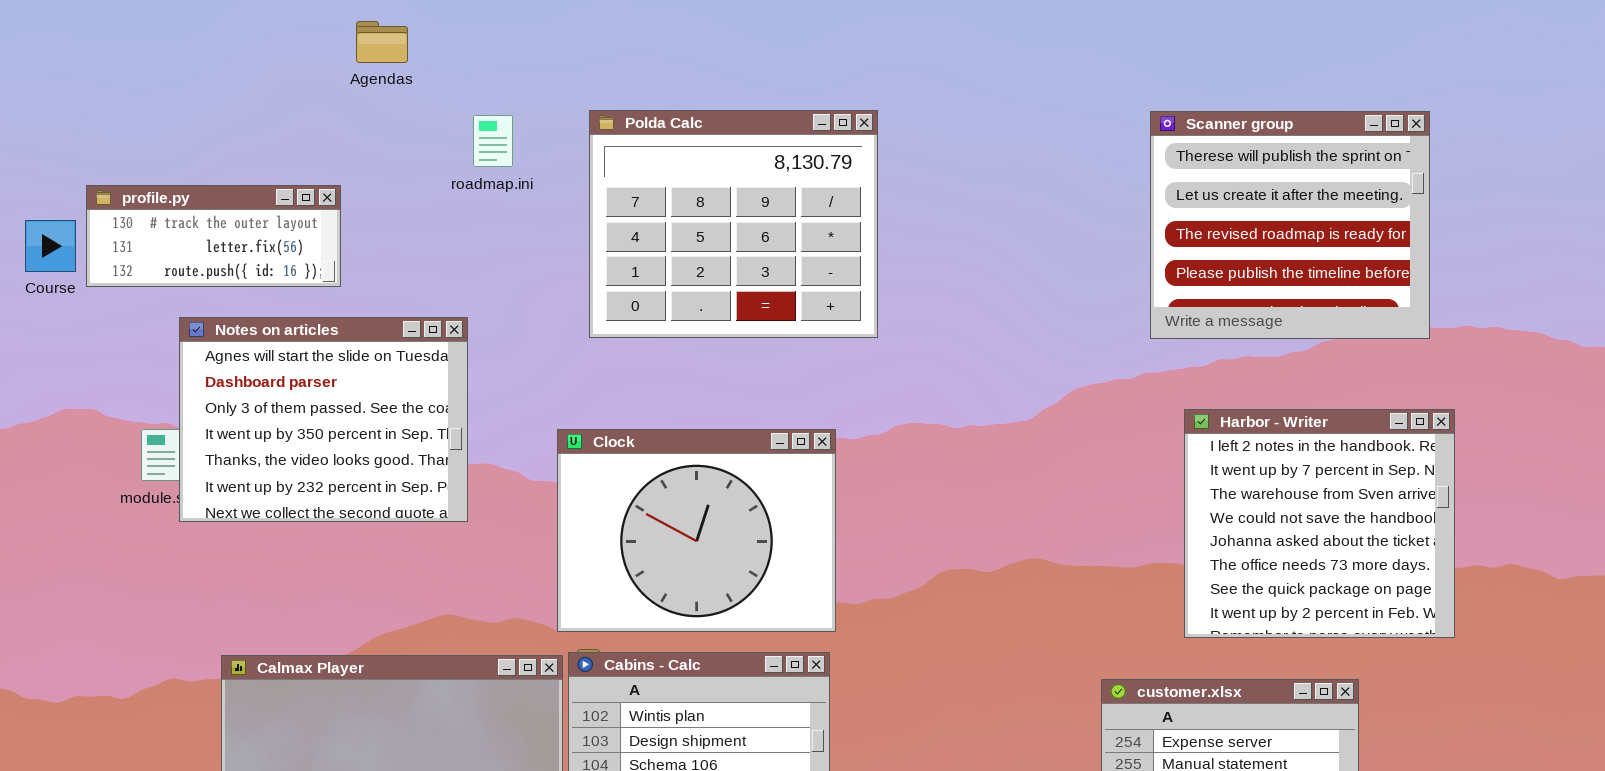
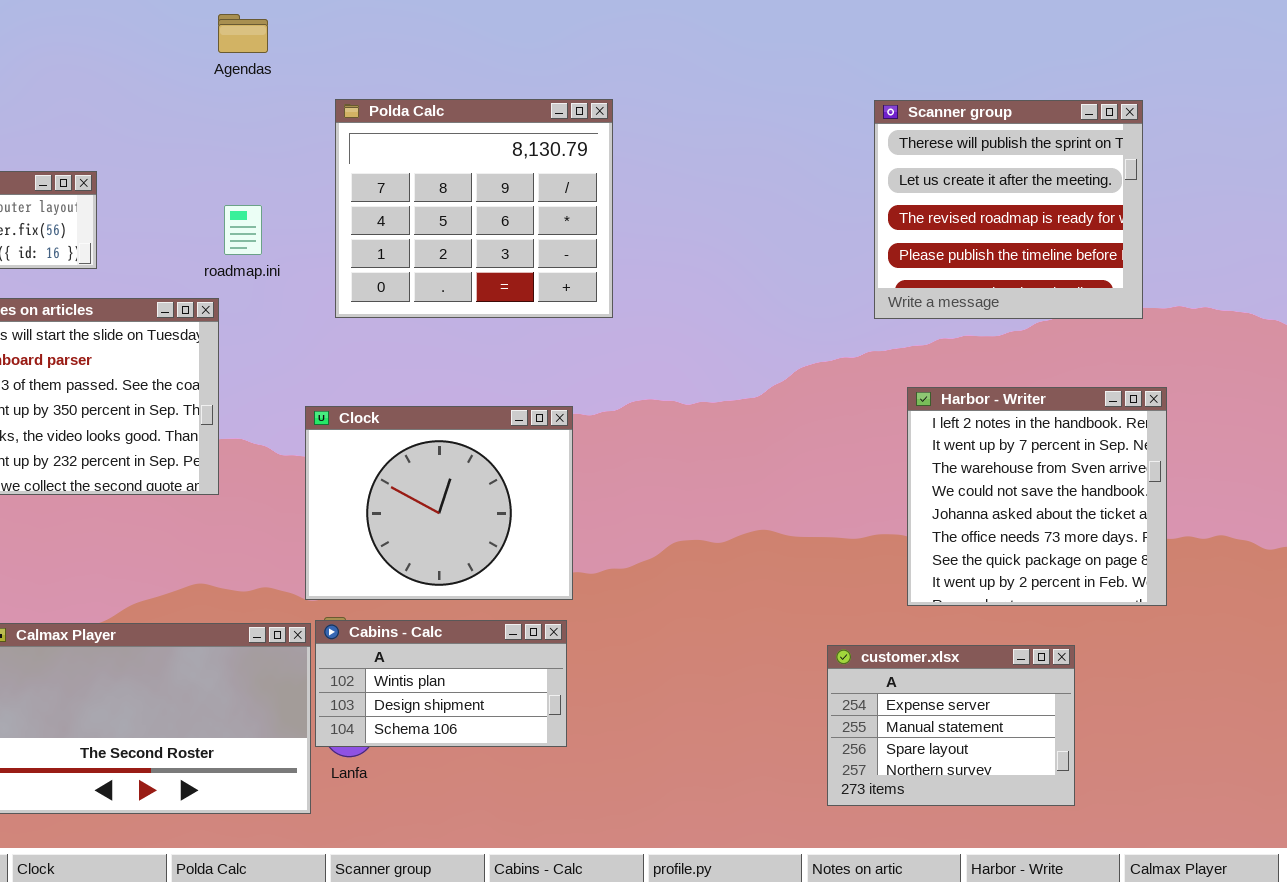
Agendas: [356,21,408,63] -> [218,14,268,53], moved
roadmap.ini: [473,115,513,167] -> [224,205,262,255], moved

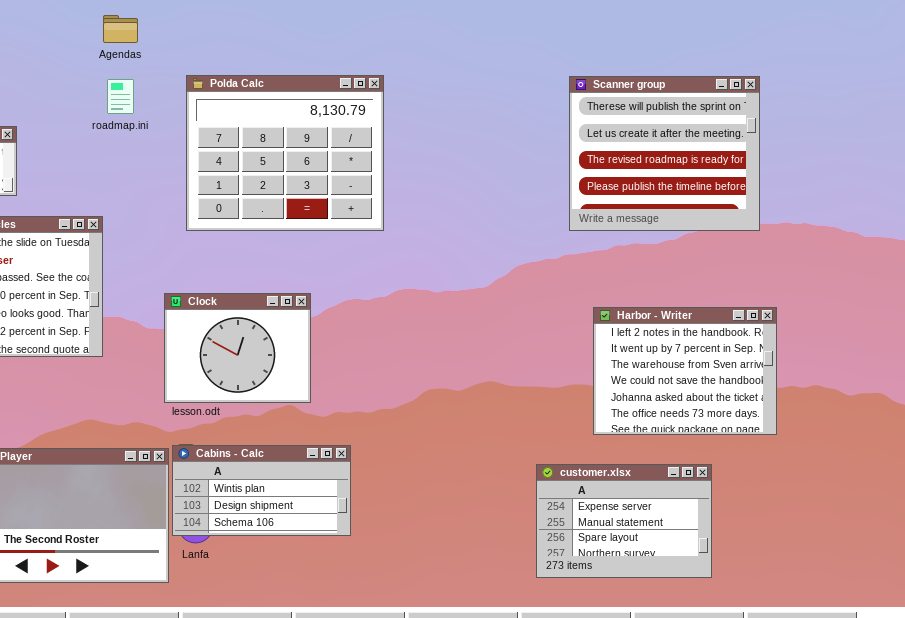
roadmap.ini: [224,205,262,255] -> [107,79,134,114], moved
Harbor - Writer: [907,387,1167,606] -> [593,307,777,435], resized
Clock: [305,406,573,600] -> [164,293,311,403], resized

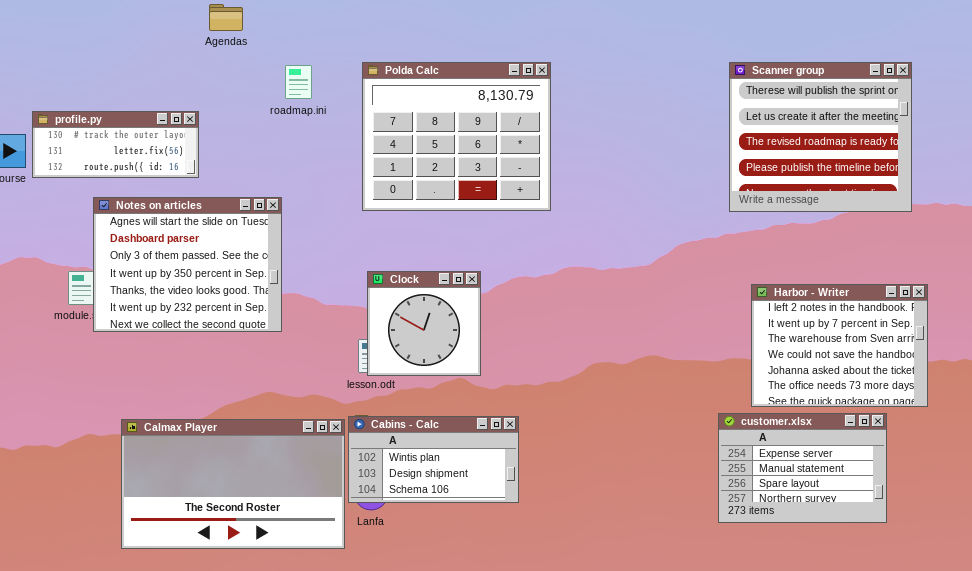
Agendas: [103,15,138,43] -> [209,4,243,31], moved
Clock: [164,293,311,403] -> [367,271,481,376], resized
customer.xlsx: [536,464,712,578] -> [718,413,887,523], moved

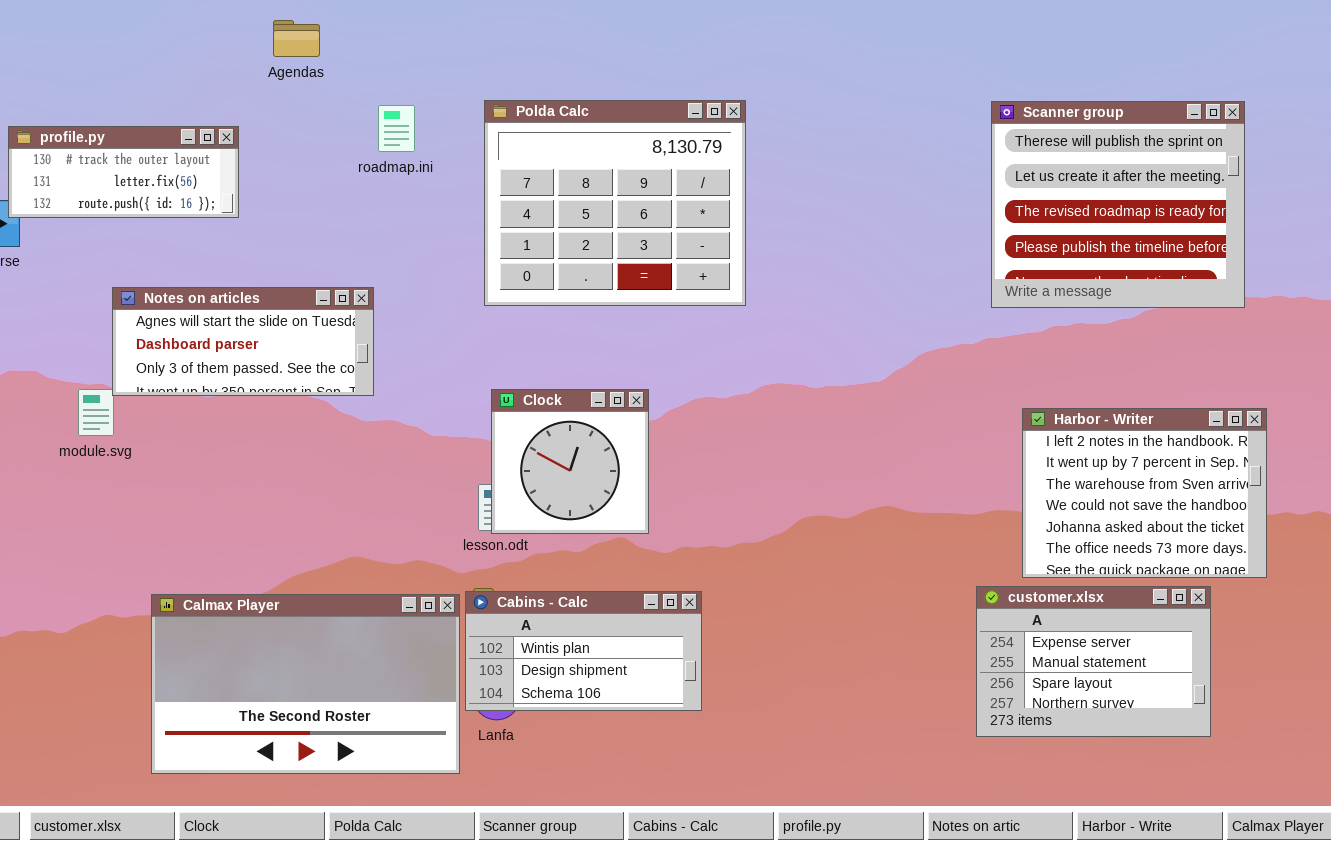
profile.py: [32,111,199,178] -> [8,126,239,218], moved
Notes on articles: [93,197,282,332] -> [112,287,374,396], resized

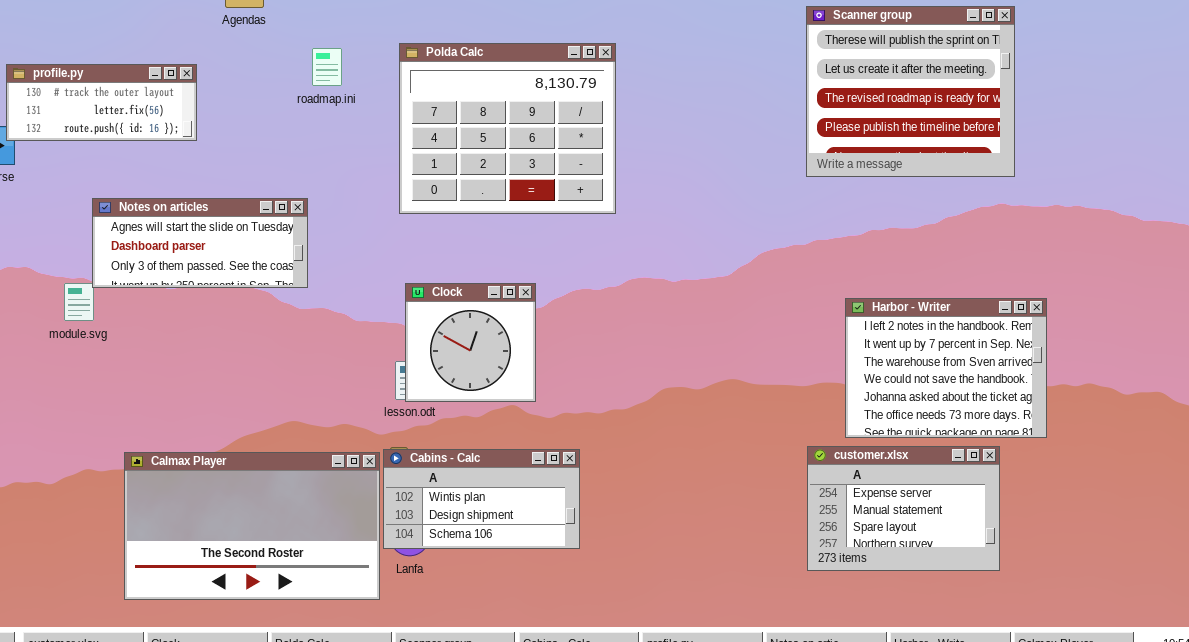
Scanner group: [991,101,1245,308] -> [806,6,1015,177], moved

